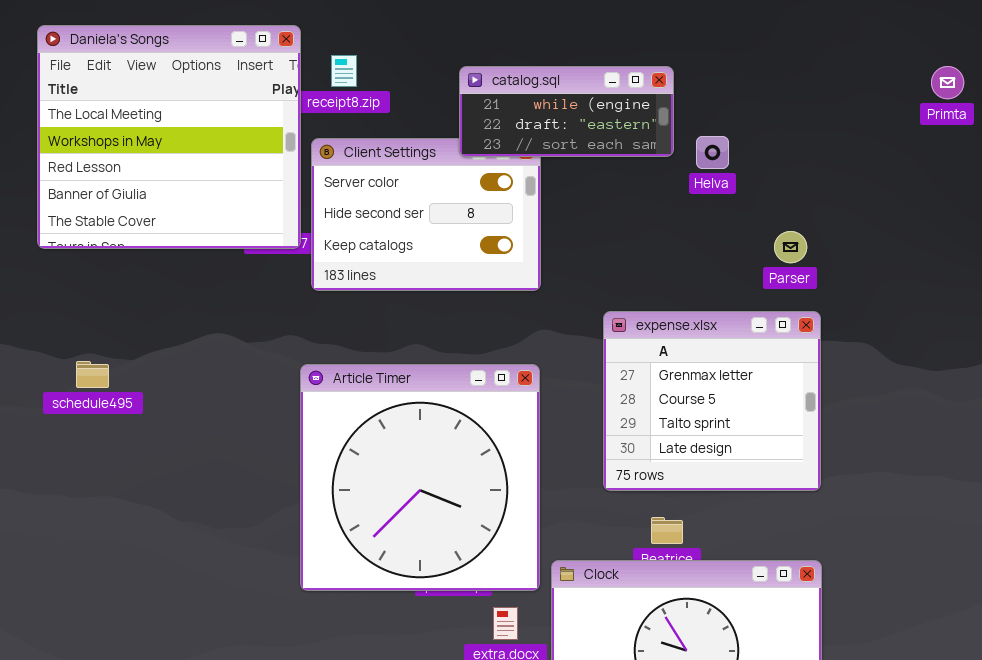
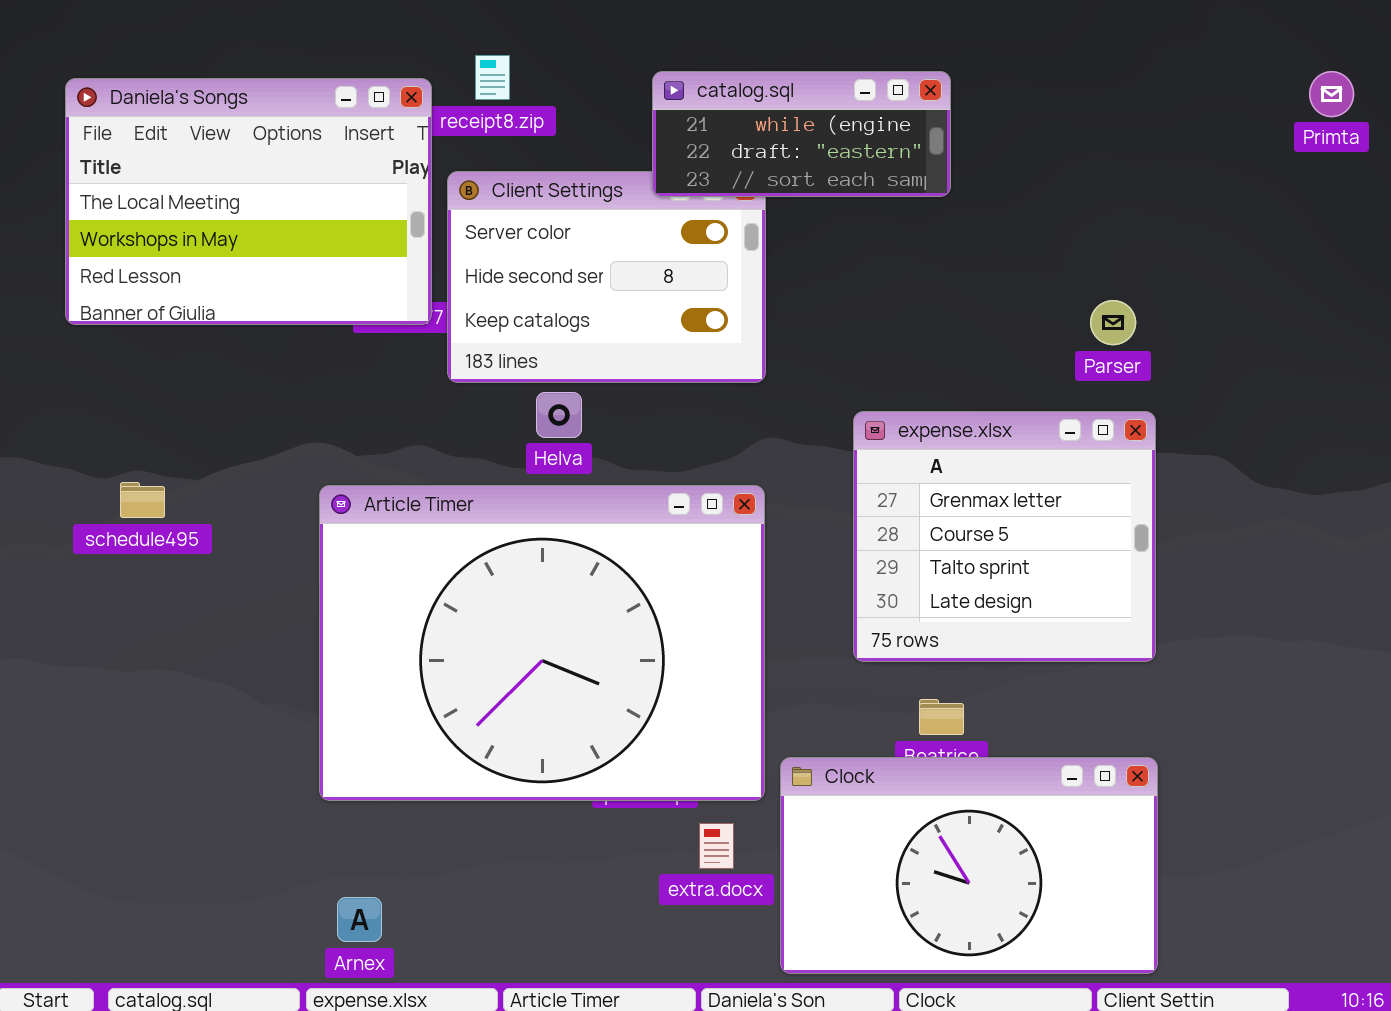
Daniela's Songs: [37,25,301,249] -> [65,78,432,325], resized
Helva: [696,136,729,169] -> [536,392,582,438], moved
Article Timer: [300,364,540,591] -> [319,485,765,801], resized

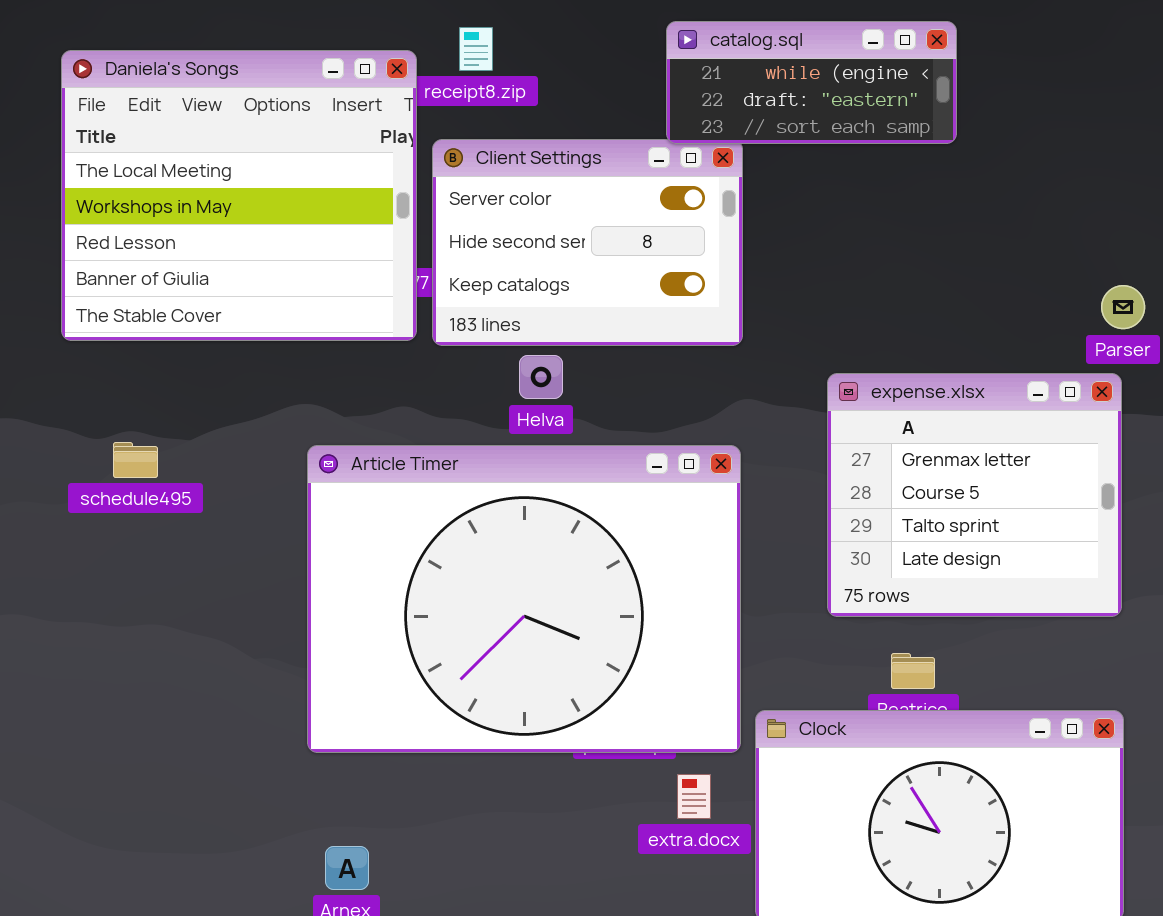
catalog.sql: [652,71,951,197] -> [666,21,957,144], moved
Daniela's Songs: [65,78,432,325] -> [61,50,417,341], resized
Parser: [1090,300,1136,345] -> [1101,285,1145,329], moved

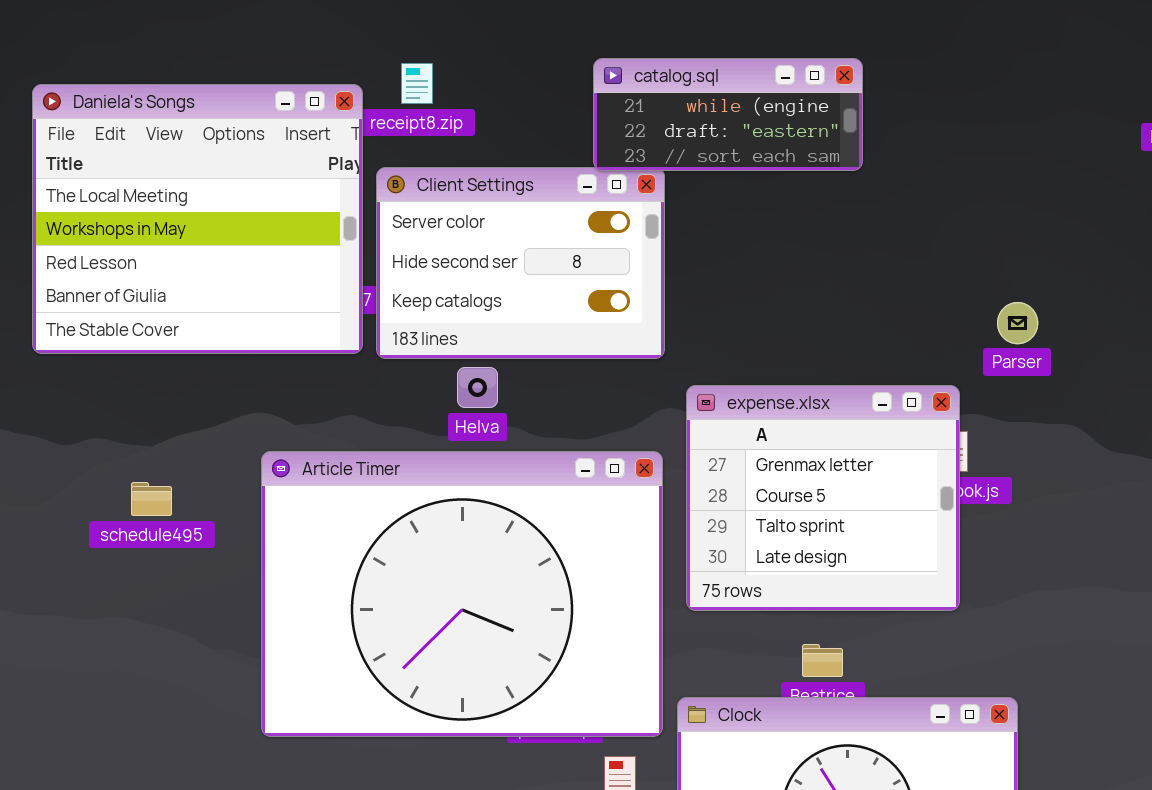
expense.xlsx: [827,373,1122,617] -> [686,385,960,611], moved
schedule495: [113,442,158,478] -> [131,482,172,516], moved

